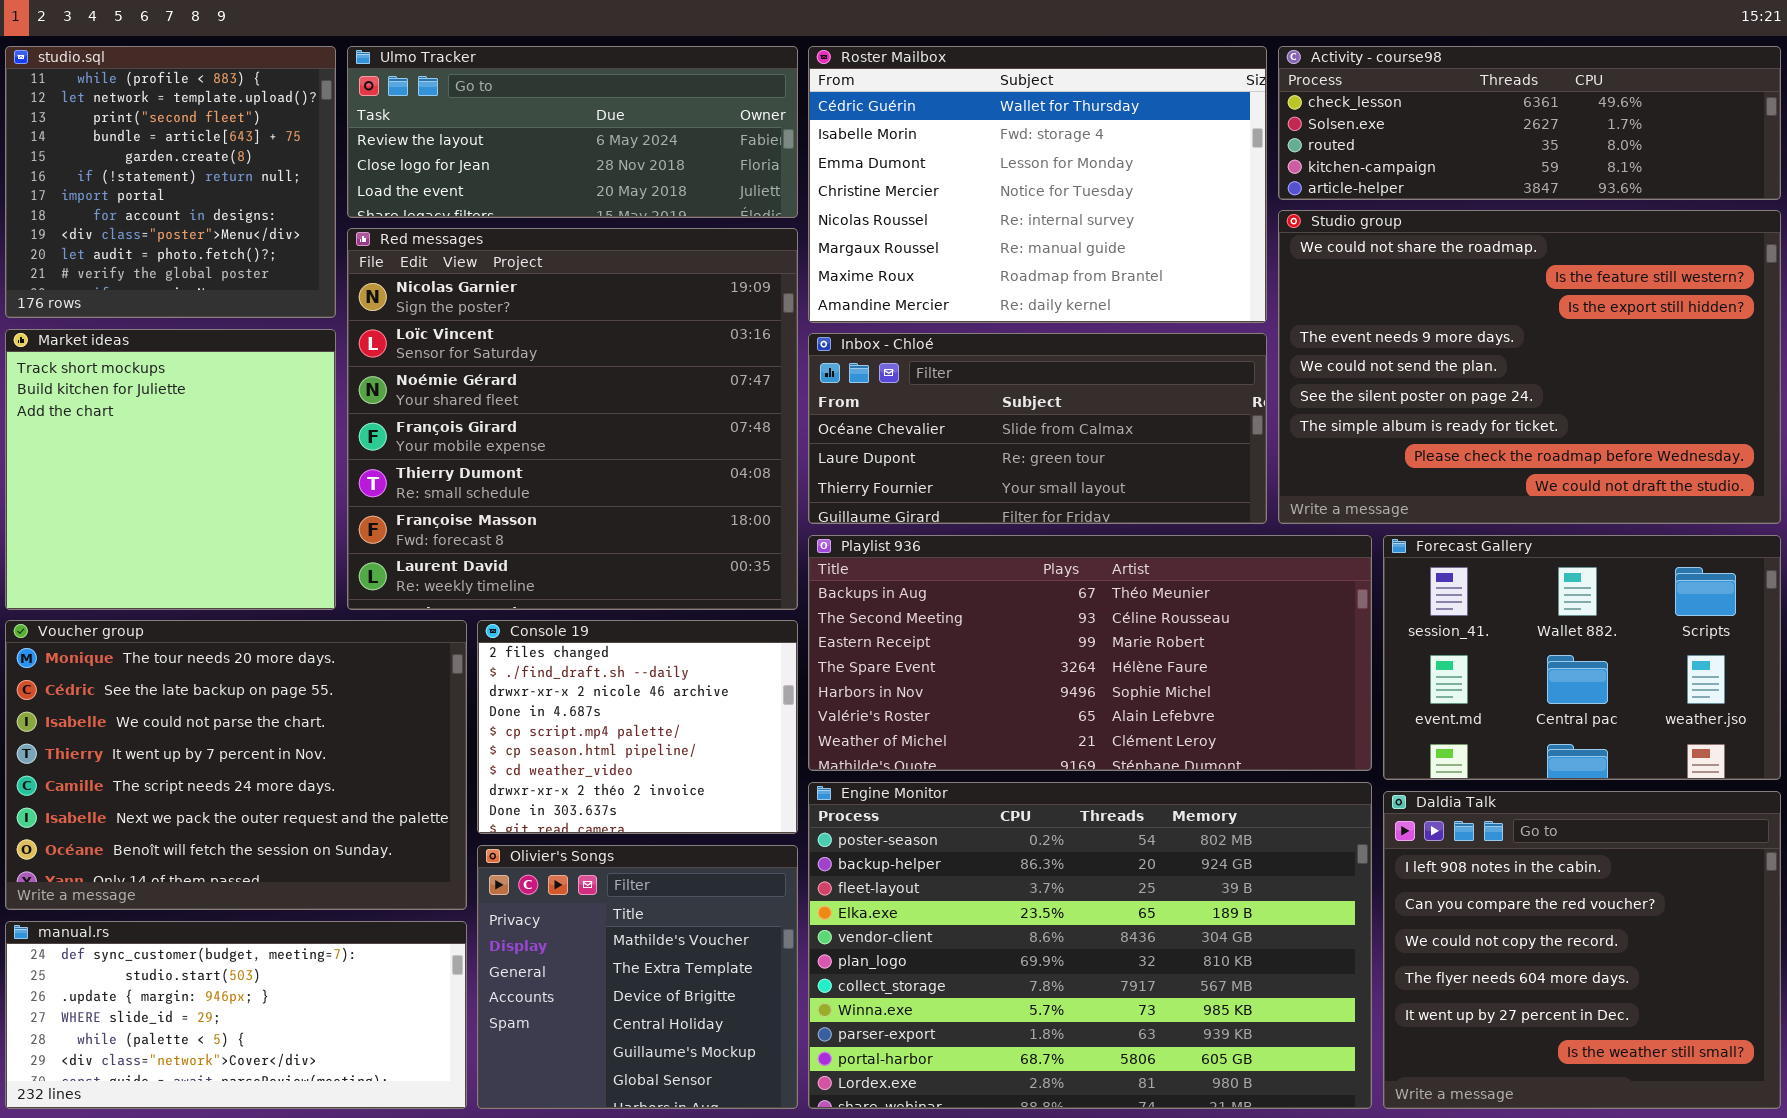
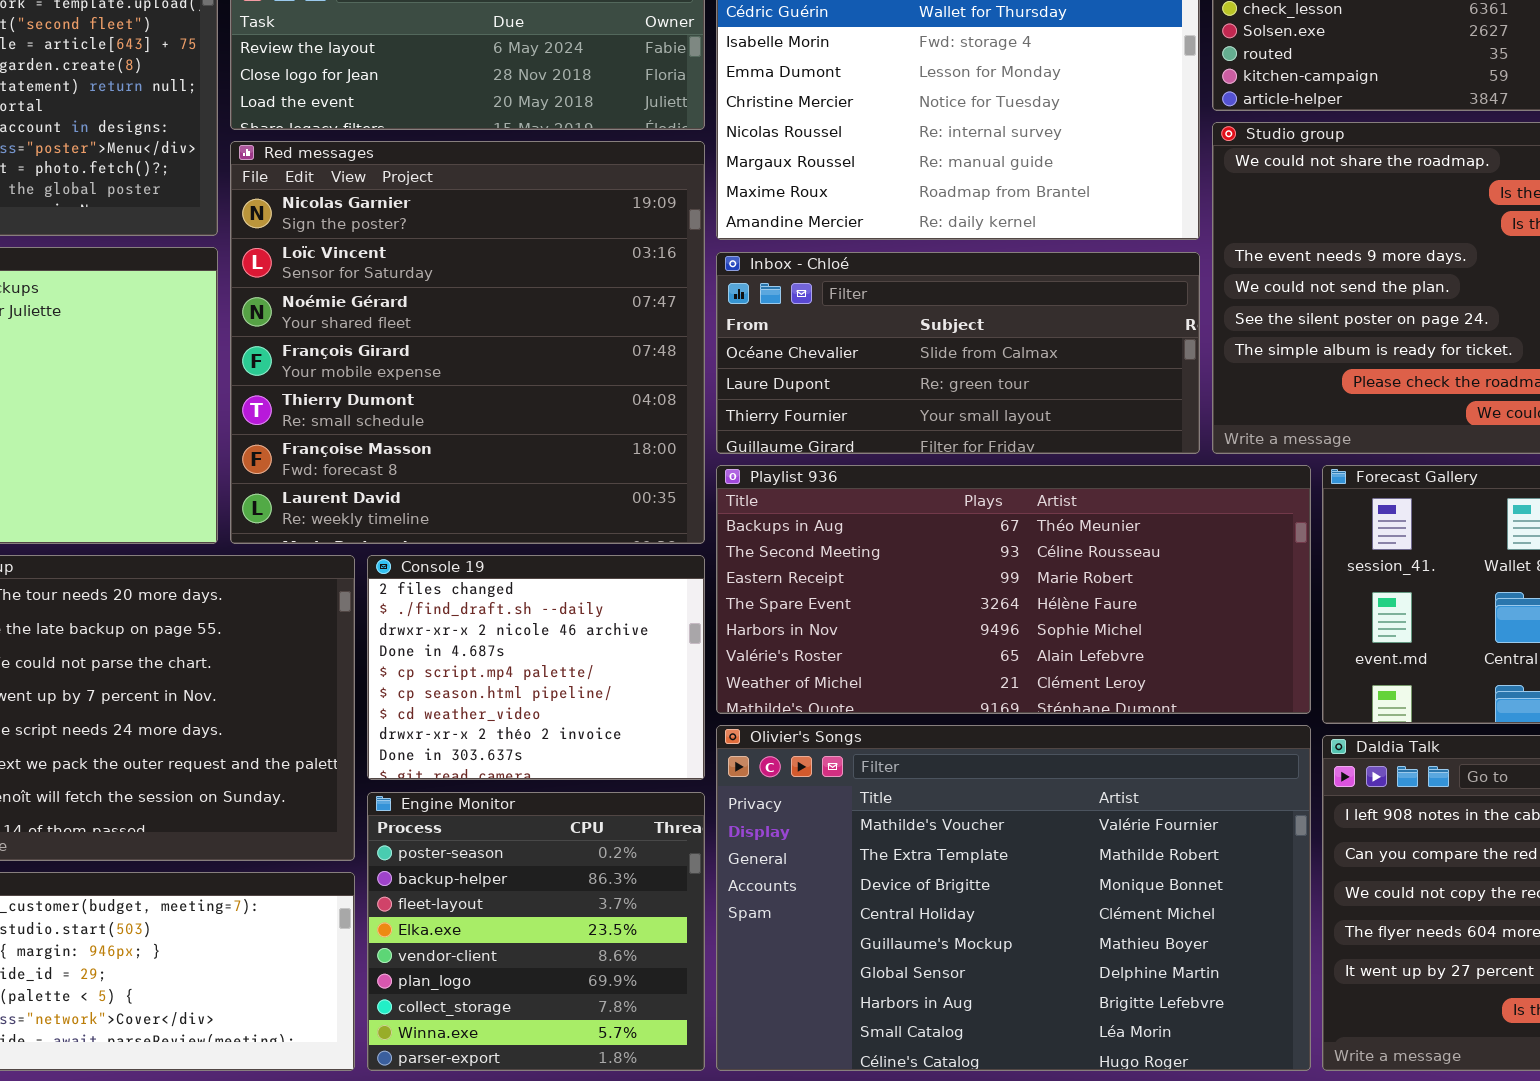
Engine Monitor: [808,782,1372,1109] -> [367,792,705,1071], moved, resized
Olivier's Songs: [477,845,798,1109] -> [716,725,1311,1071], moved, resized

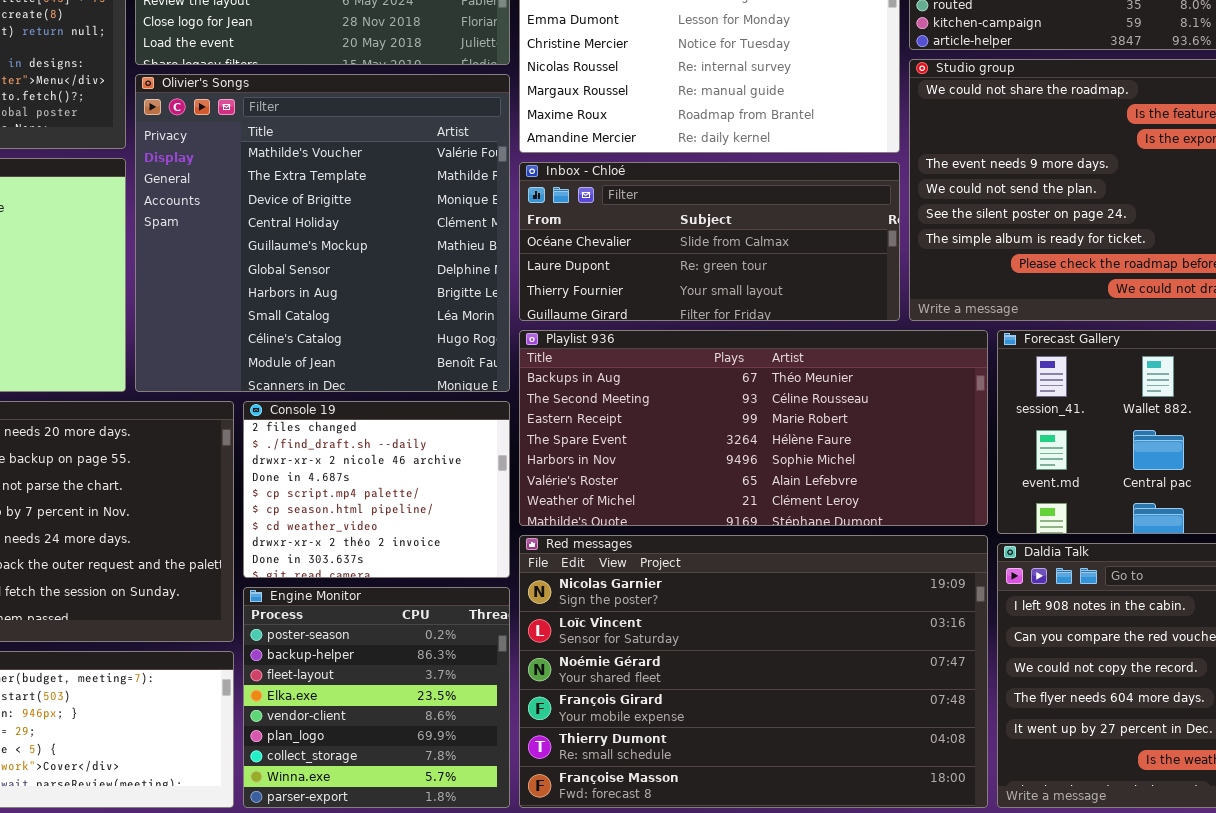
Red messages: [230,141,705,544] -> [519,535,988,808], moved, resized
Olivier's Songs: [716,725,1311,1071] -> [135,74,510,392], moved, resized

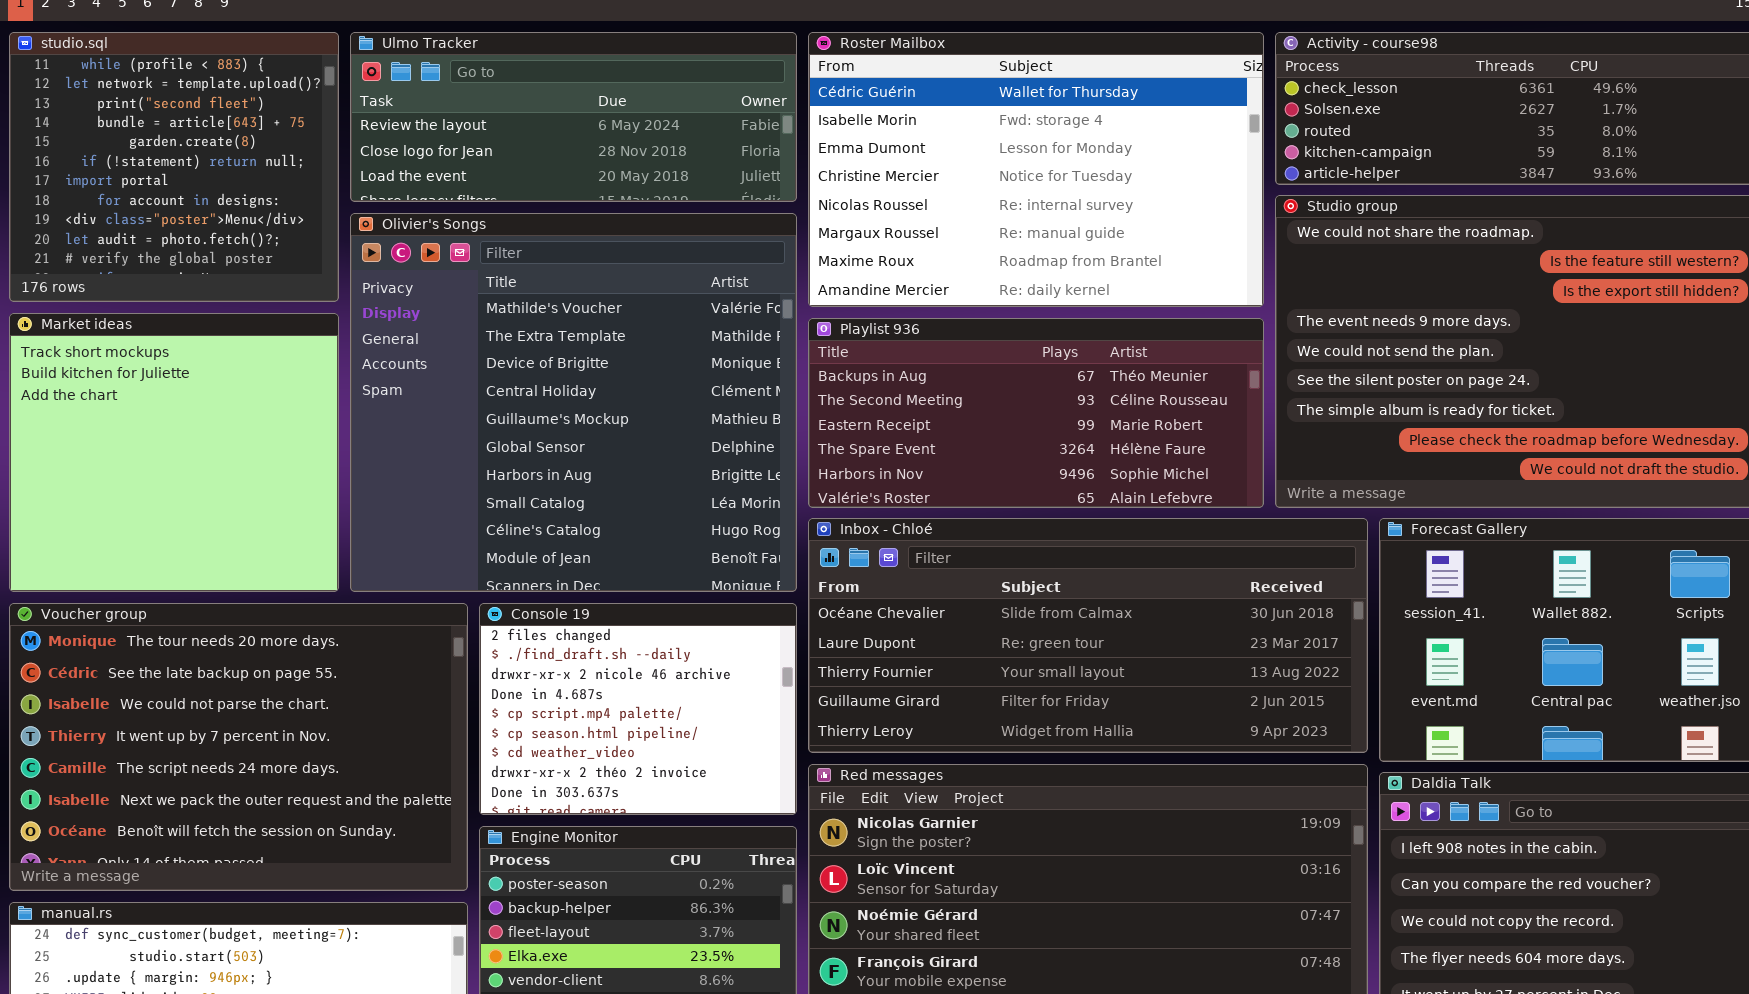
Inbox - Chloé: [519,162,900,321] -> [808,518,1368,753], moved, resized
Playlist 936: [519,330,988,526] -> [808,318,1264,508], moved, resized

